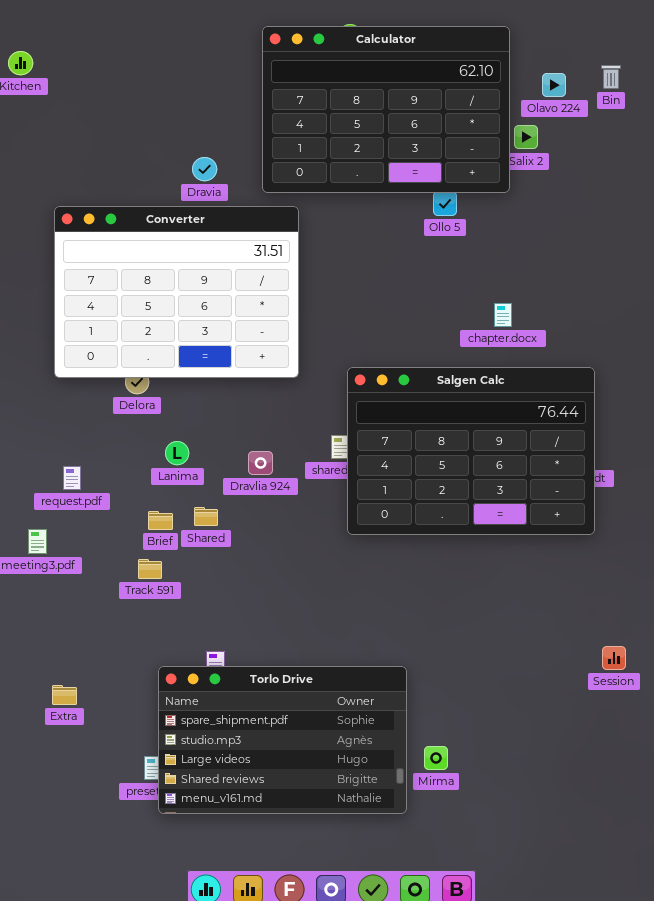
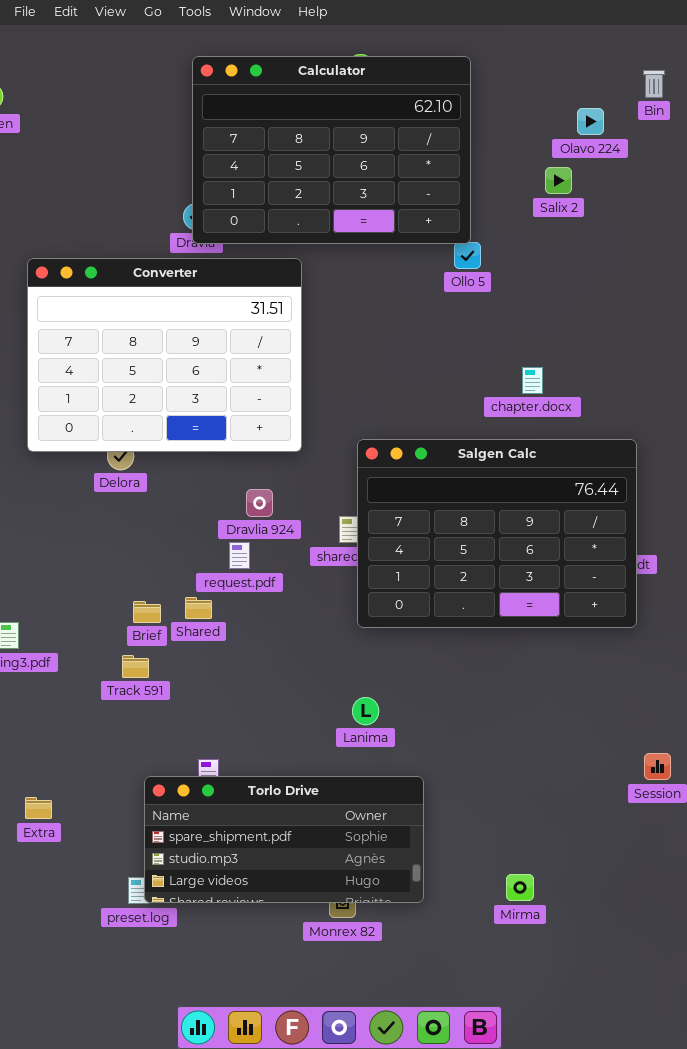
Calculator: [262,26,510,193] -> [192,56,471,244], moved
Bin: [601,65,621,89] -> [643,70,665,98], moved
Lanima: [165,441,189,465] -> [352,697,379,725], moved
Dravlia 924: [248,451,273,475] -> [246,489,273,517], moved
request.pdf: [63,466,81,490] -> [229,542,250,569], moved
Torlo Drive: [158,666,407,814] -> [144,776,424,903], resized
Mirma: [424,746,448,770] -> [506,874,534,901], moved

